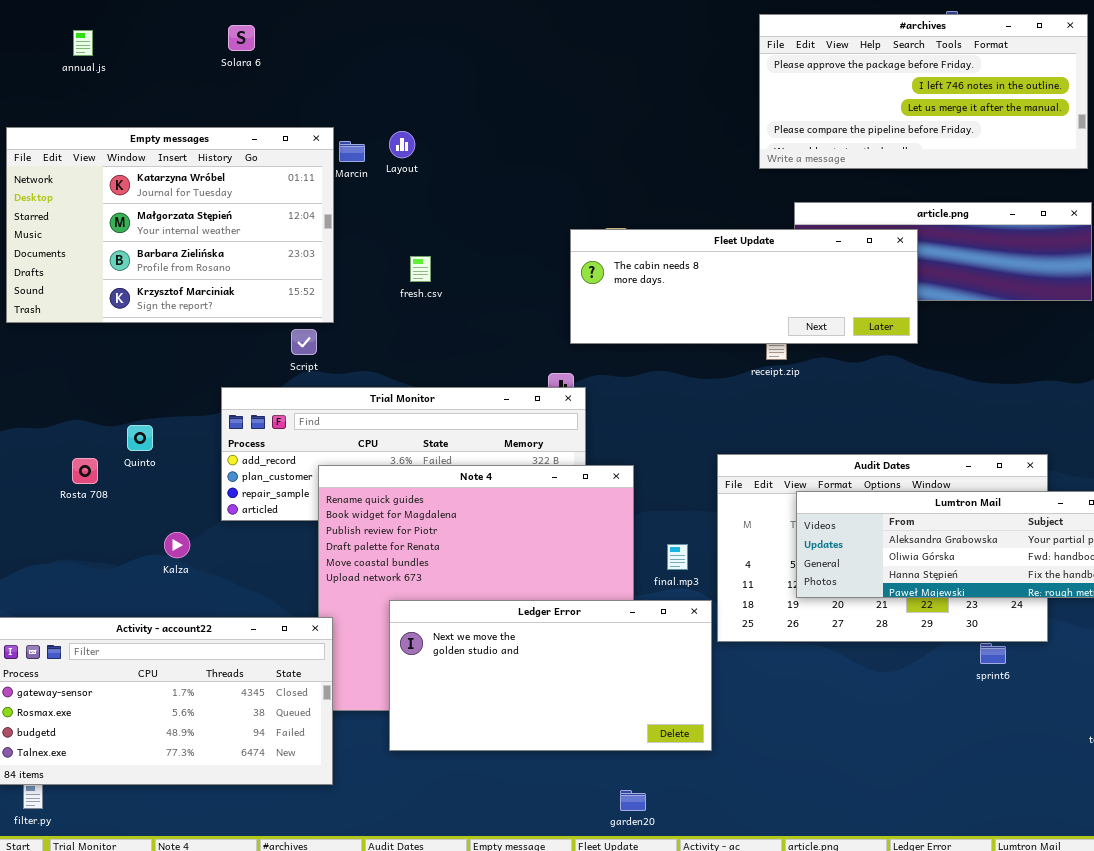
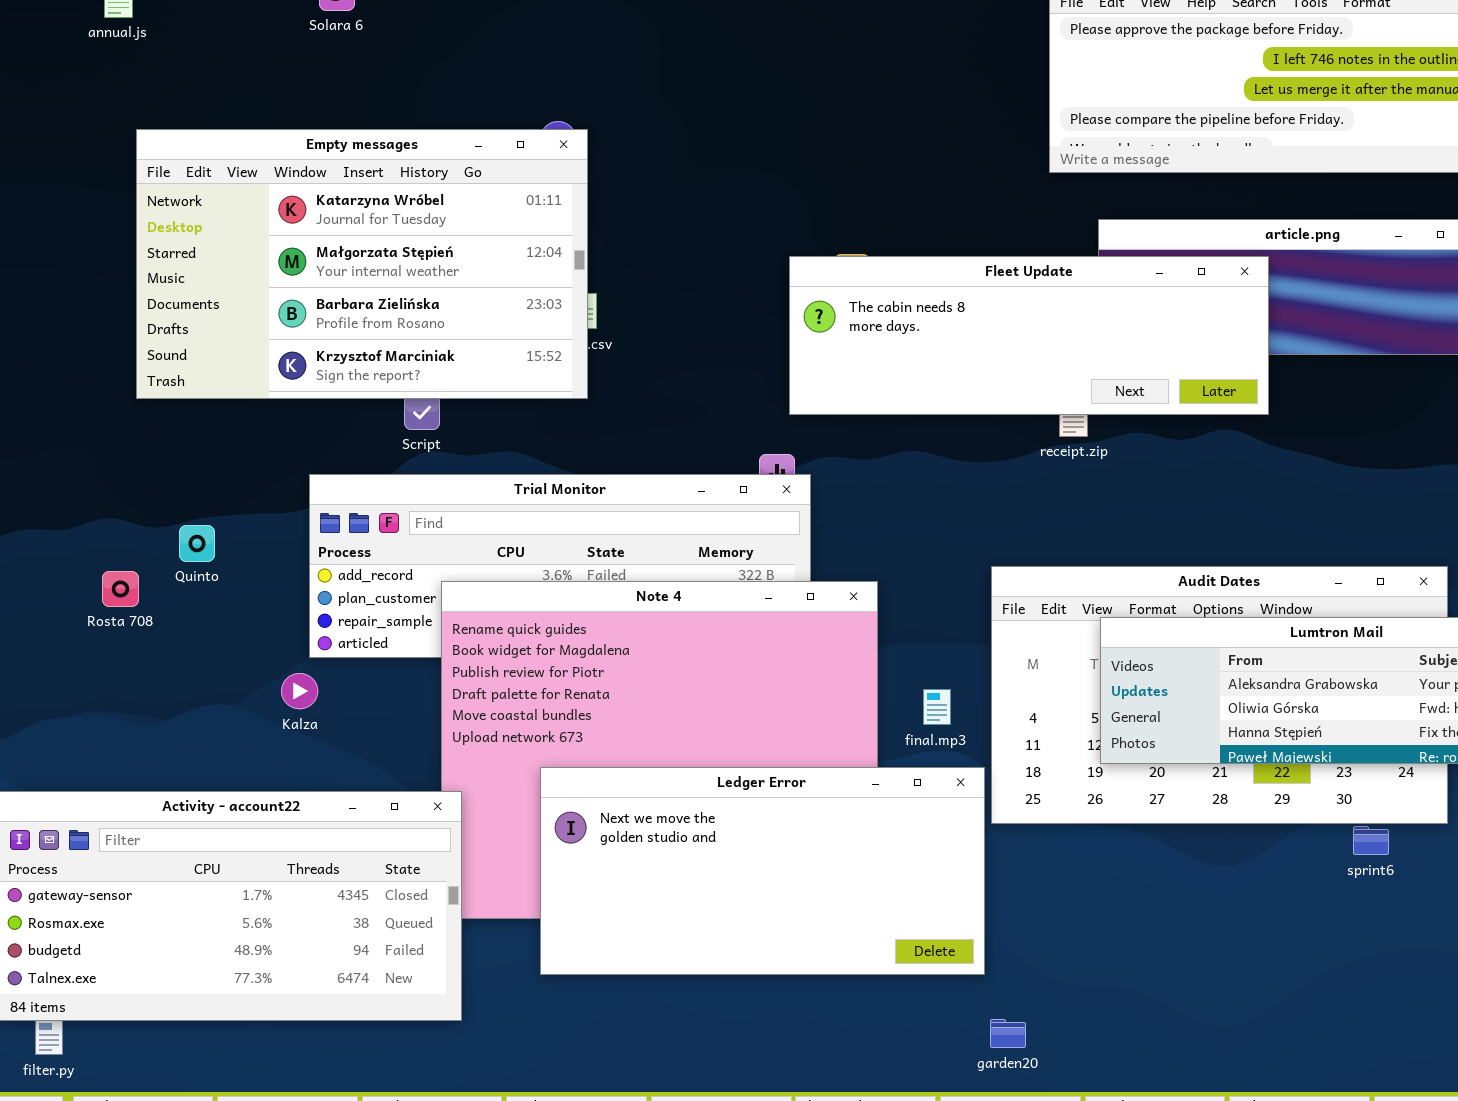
Empty messages: [6,127,334,323] -> [136,129,588,399], moved
Kalza: [164,532,190,558] -> [281,673,318,709], moved
garden20: [620,790,646,811] -> [990,1019,1026,1048], moved

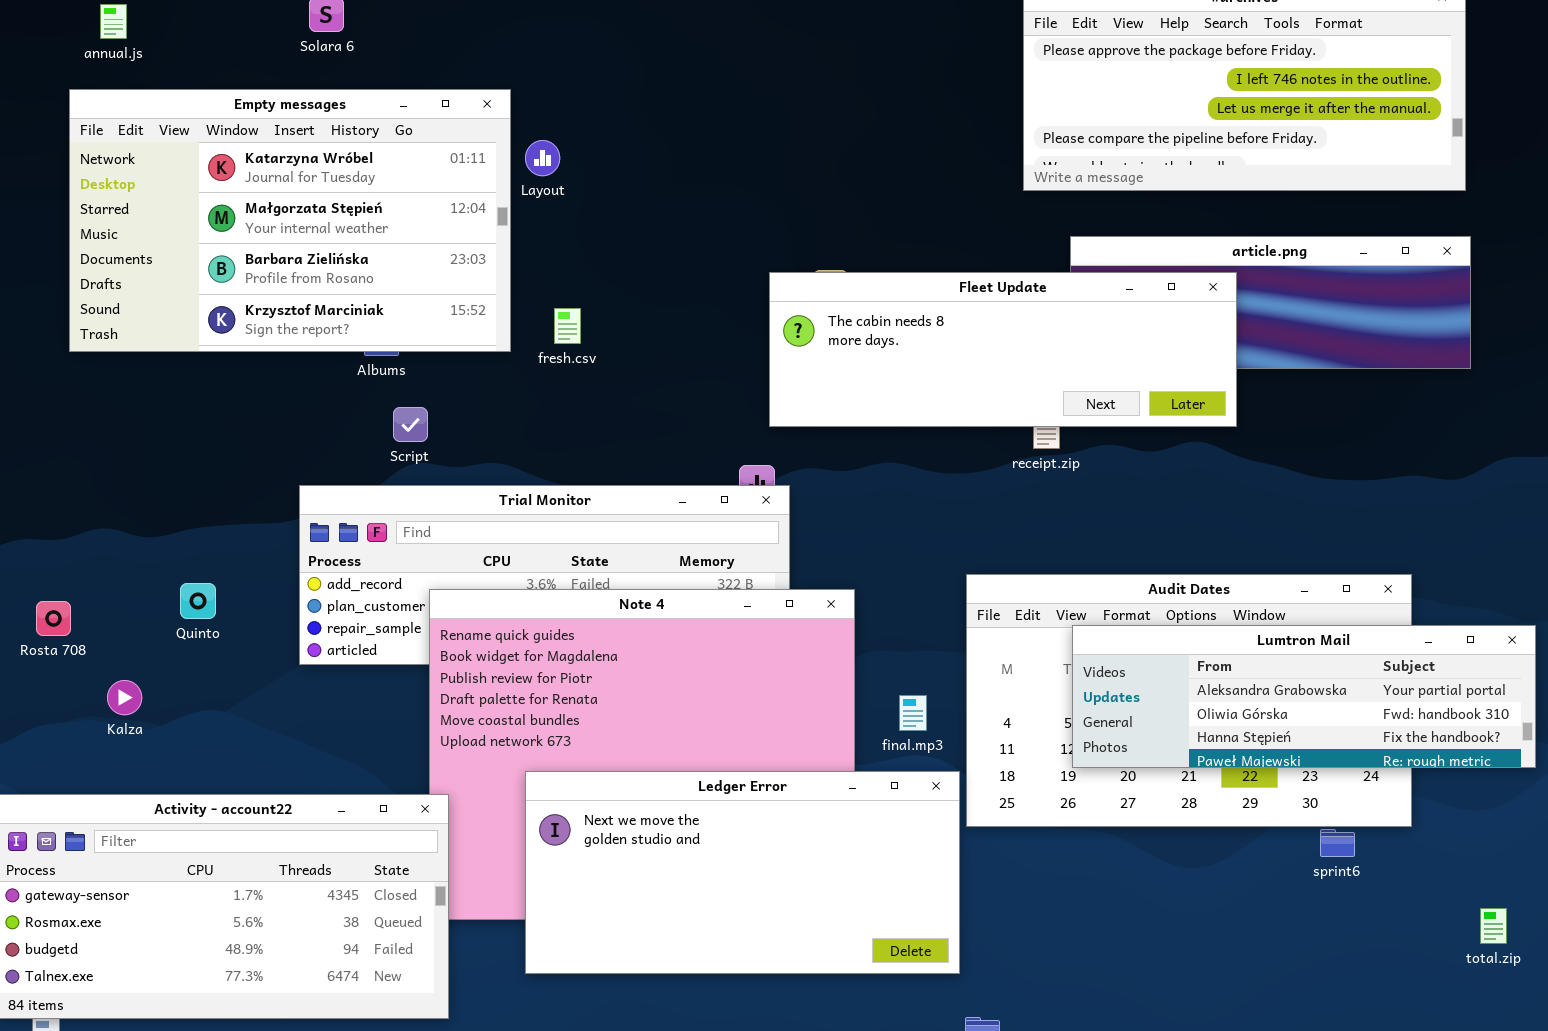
Empty messages: [136,129,588,399] -> [69,89,511,352], moved
Quinto: [179,525,215,562] -> [180,583,216,619], moved
Rosta 708: [102,571,139,607] -> [36,601,71,636], moved
Kalza: [281,673,318,709] -> [107,680,142,715], moved

